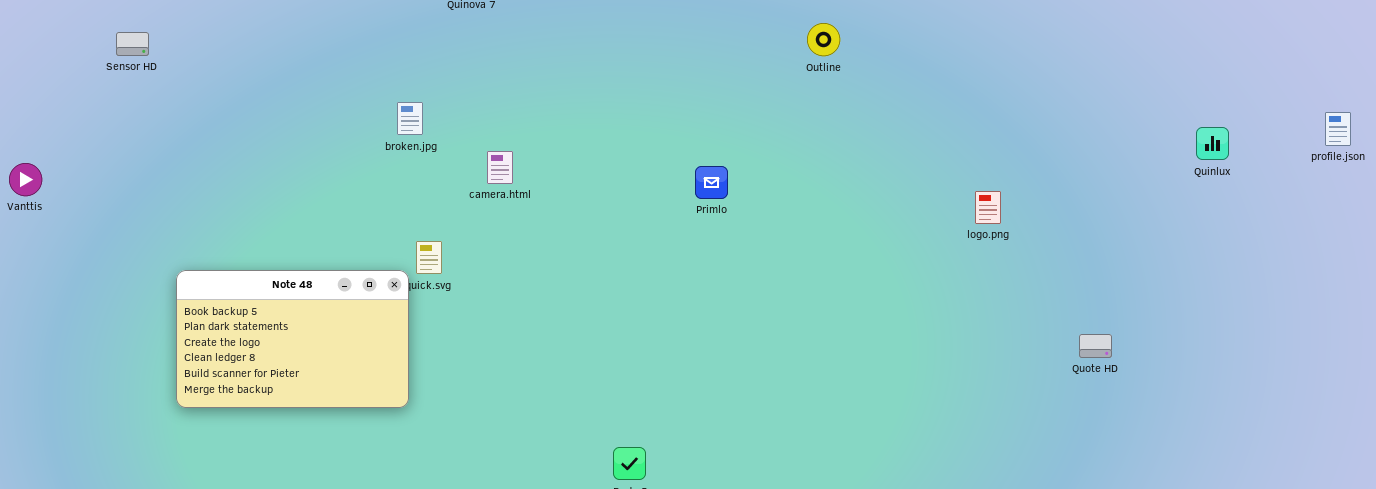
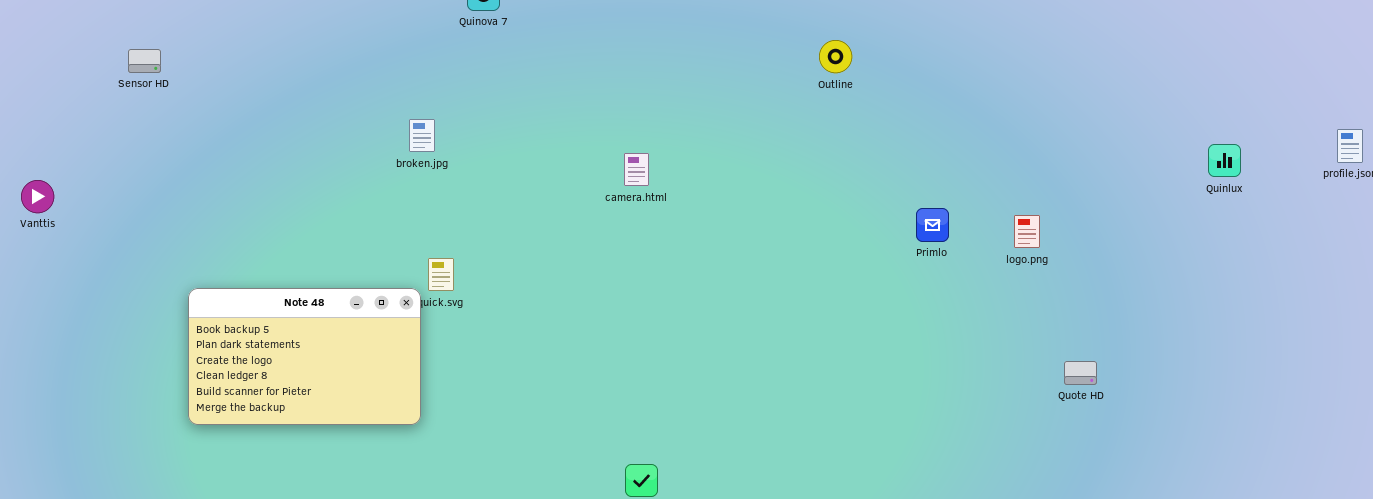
camera.html: [487,151,513,184] -> [624,153,649,186], moved
Primlo: [695,166,728,199] -> [916,208,949,242], moved
logo.png: [975,191,1001,224] -> [1014,215,1040,248], moved
Quote HD: [1079,334,1112,358] -> [1064,361,1097,385], moved

